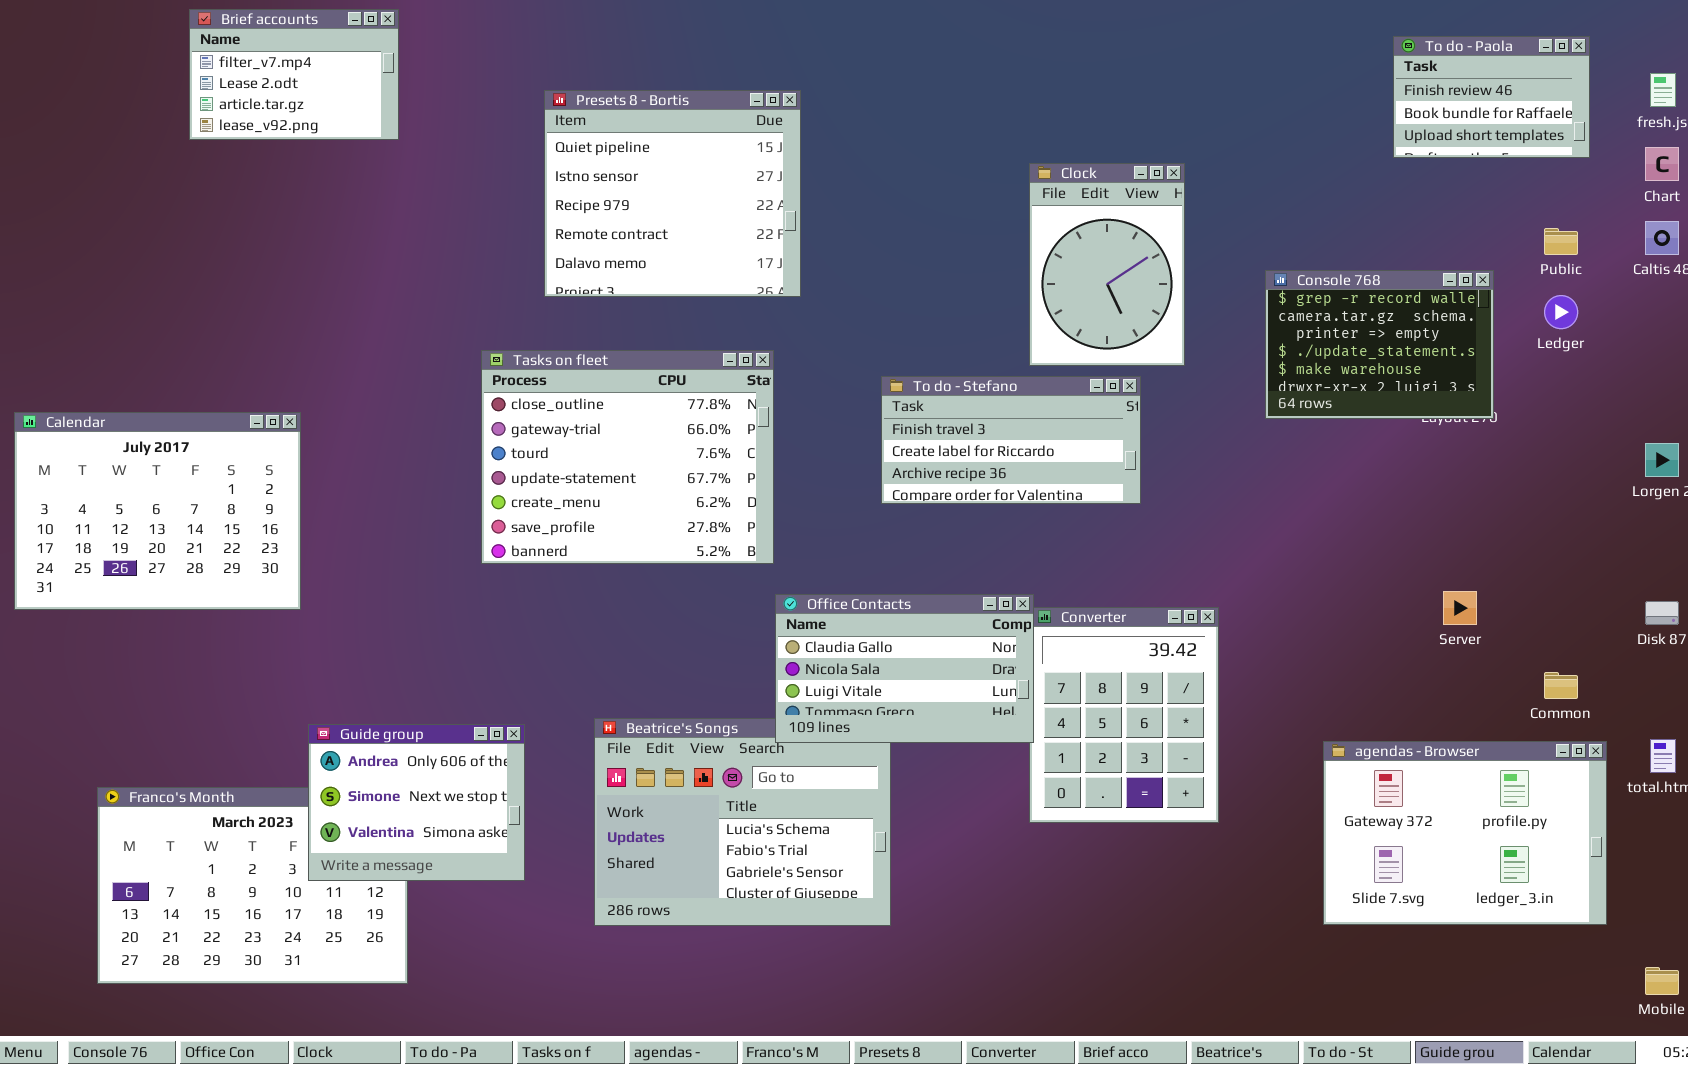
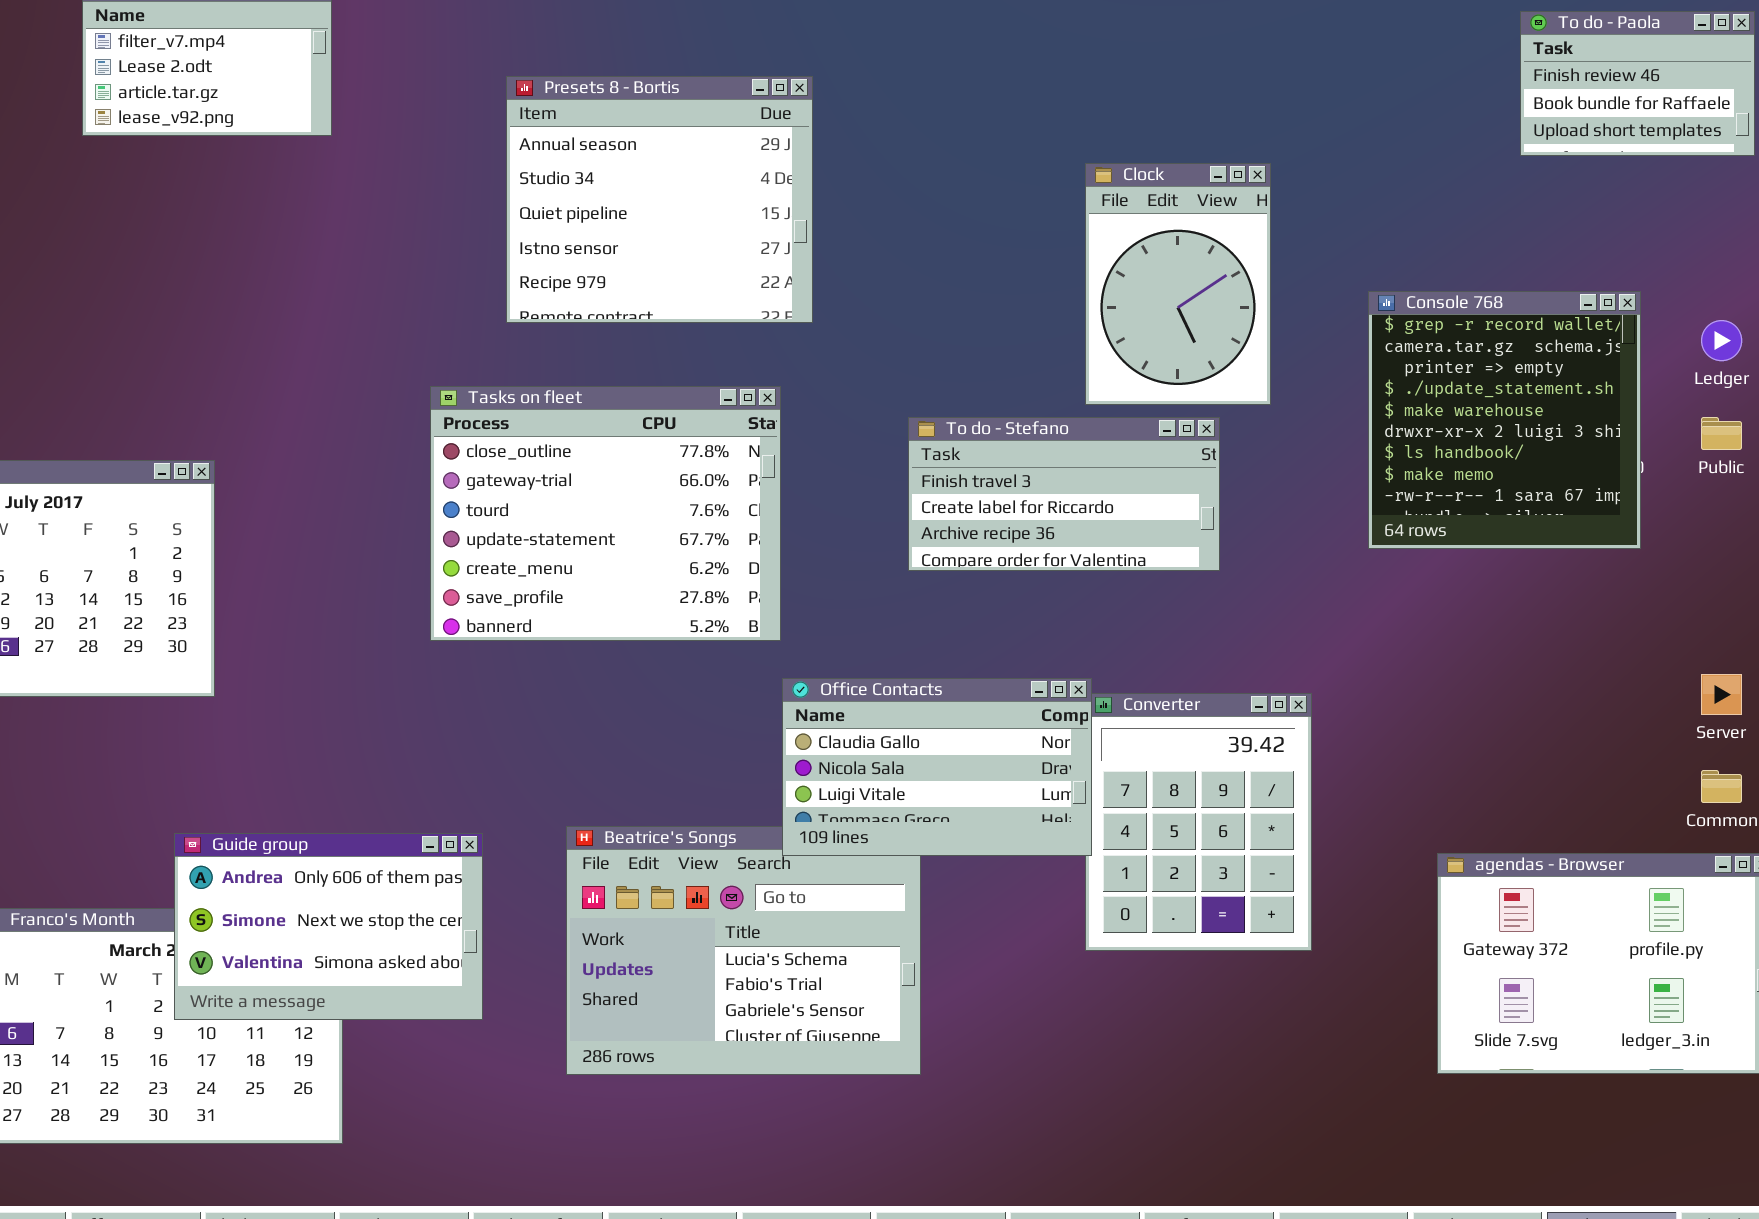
Presets 8 - Bortis: [544,90,801,297] -> [506,76,813,323], scrolled up 2 rows
Public: [1544,228,1578,255] -> [1701,417,1742,450], moved
Console 768: [1265,270,1494,419] -> [1368,291,1641,549], resized
Server: [1443,591,1477,625] -> [1701,674,1742,715], moved
Guide group: [308,724,525,881] -> [174,833,483,1020], resized

